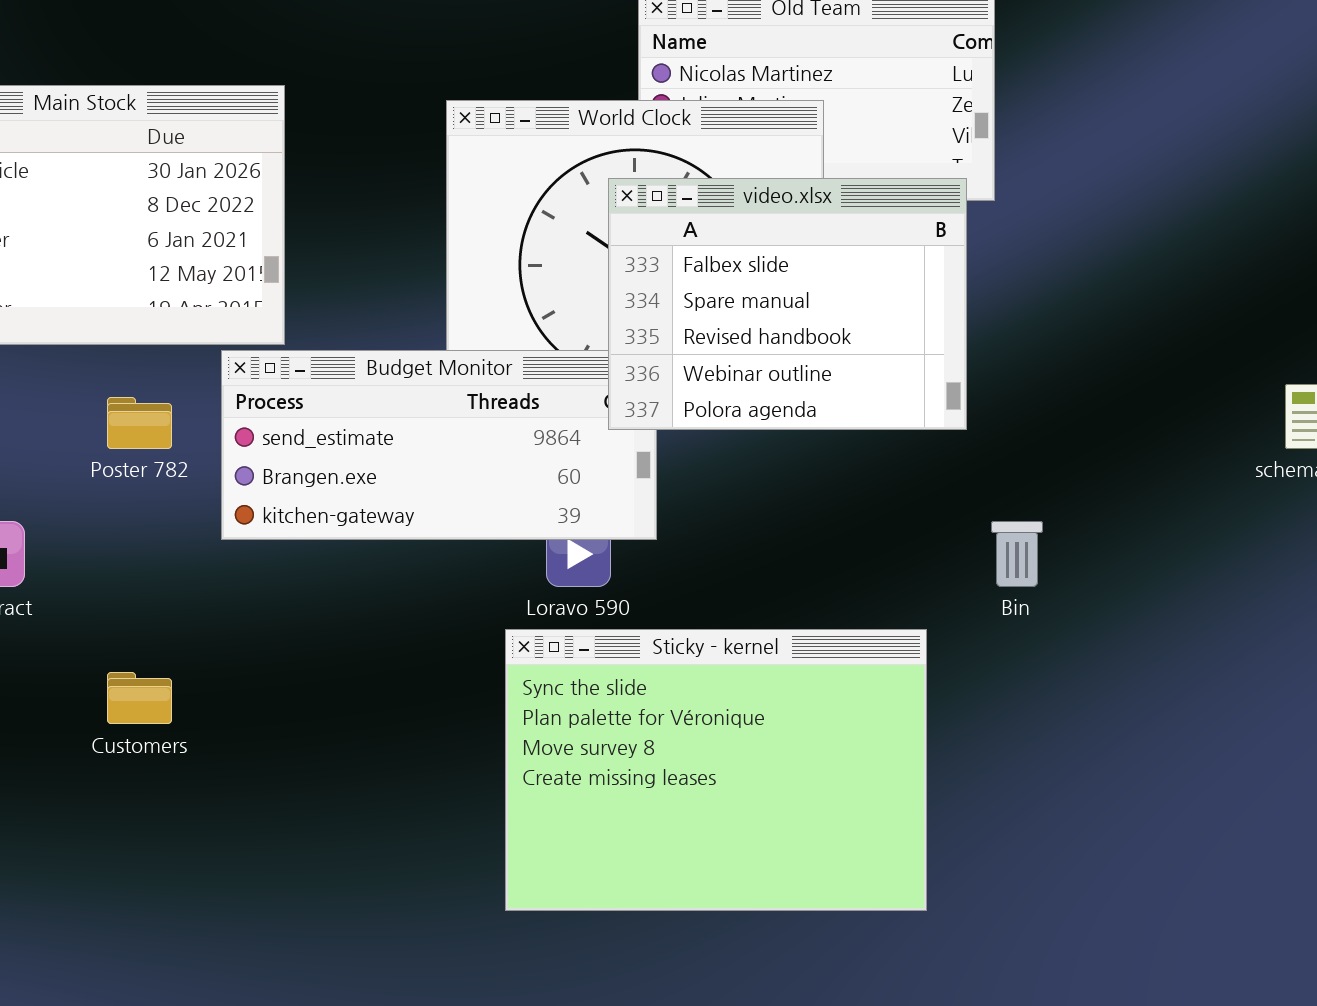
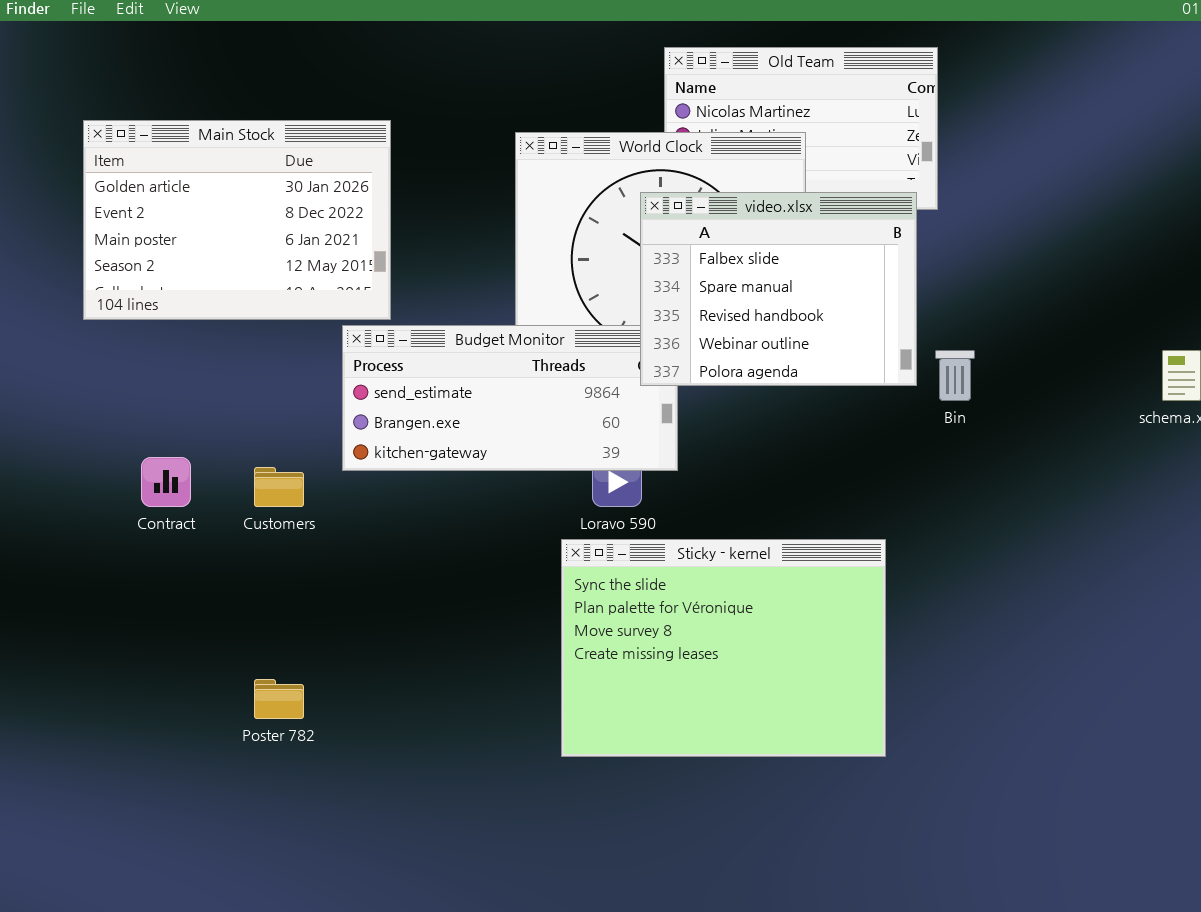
Poster 782: [107,397,172,449] -> [254,679,304,719], moved
Bin: [991,521,1043,587] -> [935,350,975,401], moved
Customers: [107,672,172,724] -> [254,467,304,507], moved

